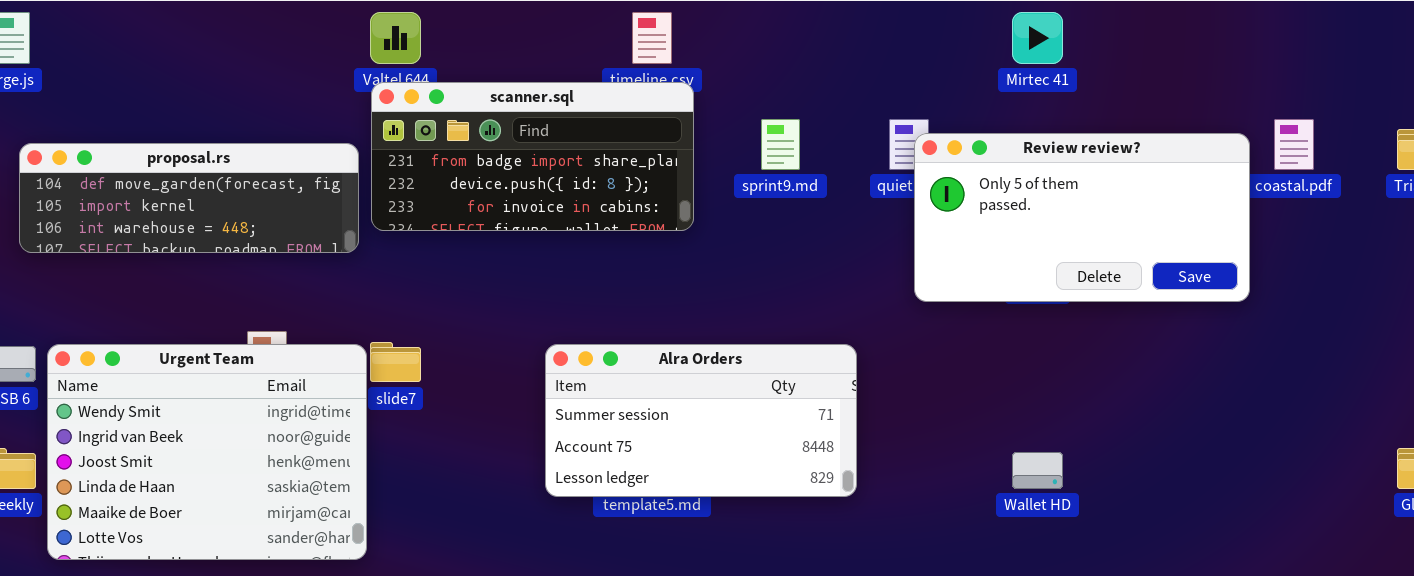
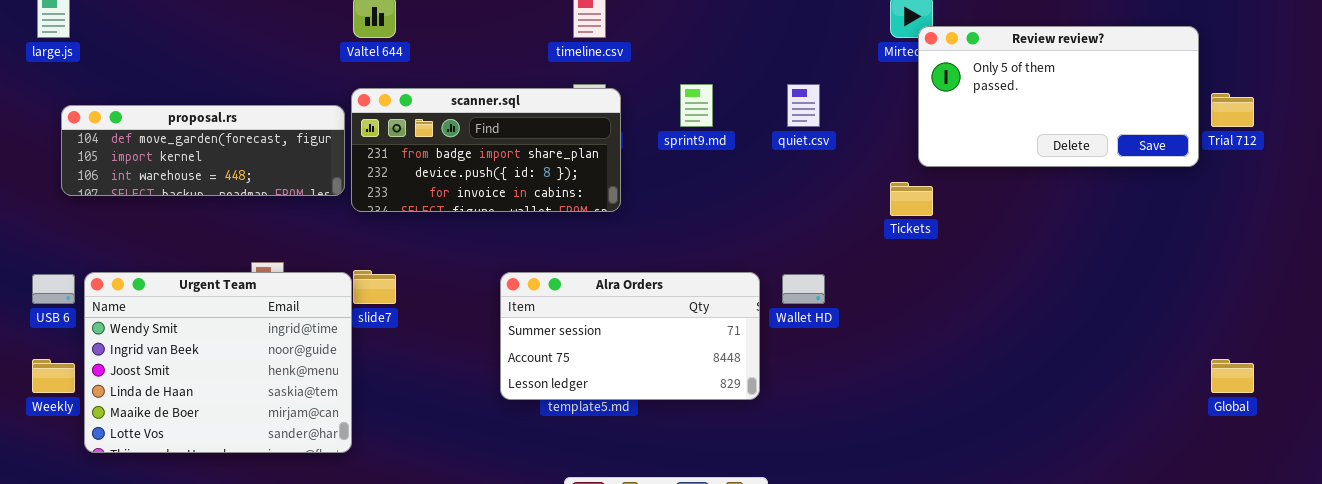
scanner.sql: [371,82,694,231] -> [351,88,621,212], moved
Review review?: [914,133,1250,302] -> [918,26,1199,167], moved
Wallet HD: [1012,452,1063,489] -> [782,274,825,304], moved

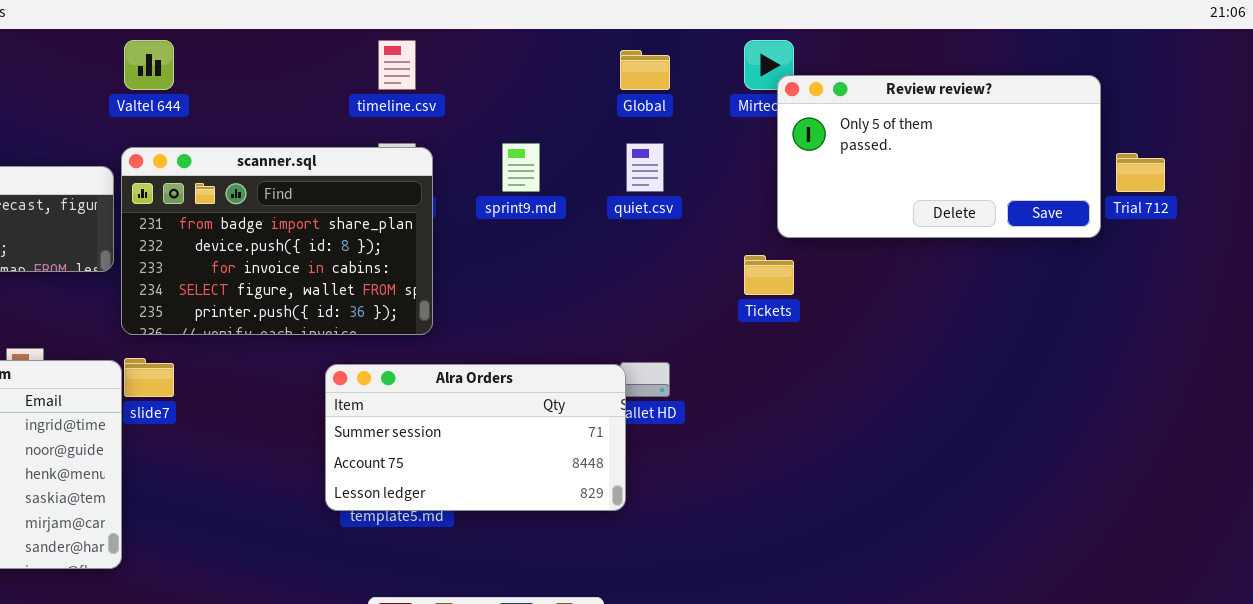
scanner.sql: [351,88,621,212] -> [121,147,433,335], resized
Alra Orders: [500,272,760,400] -> [325,364,626,511], moved
Global: [1211,359,1254,393] -> [620,50,670,90], moved

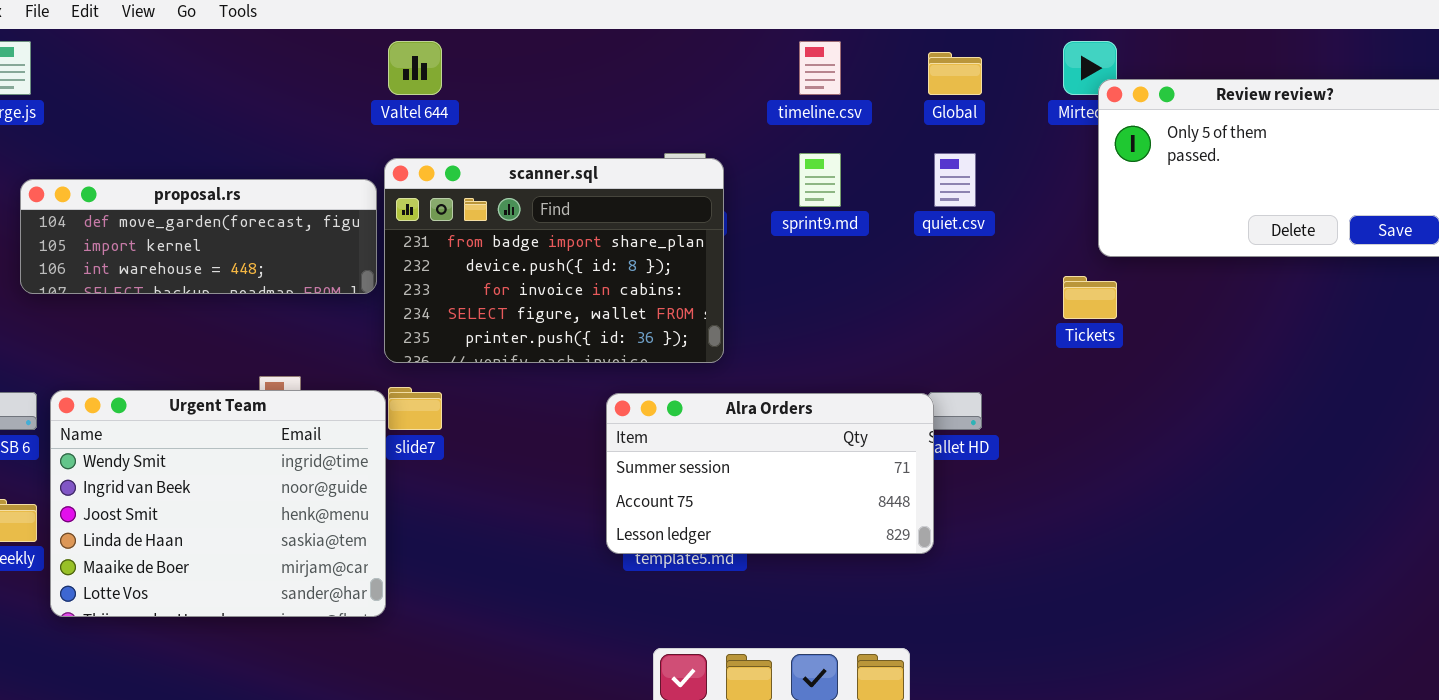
timeline.csv: [378,40,416,90] -> [799,41,841,95], moved

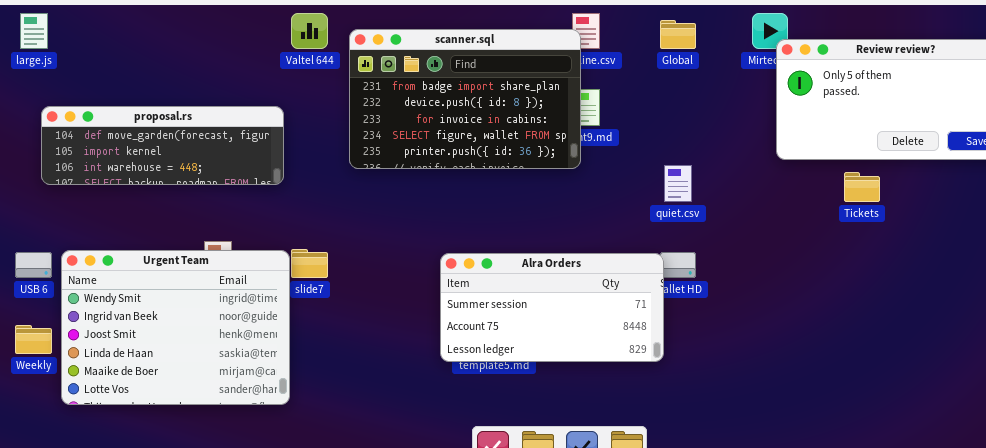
quiet.csv: [934,153,976,207] -> [664,165,692,202], moved
scanner.sql: [384,158,724,363] -> [349,29,581,169], moved
Tickets: [1063,276,1117,319] -> [844,172,880,202], moved

